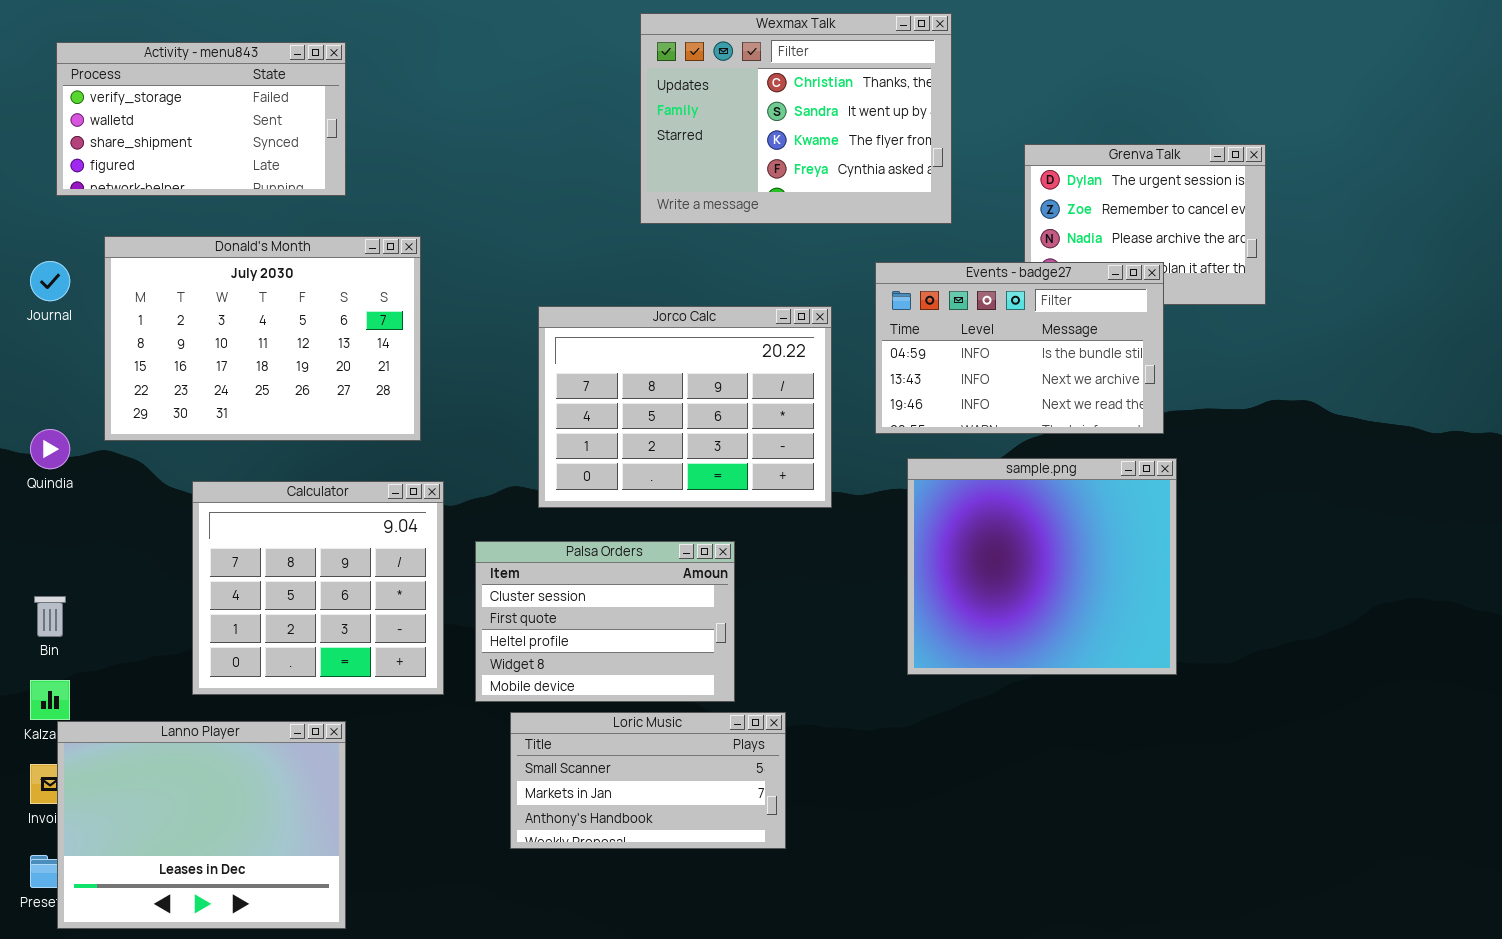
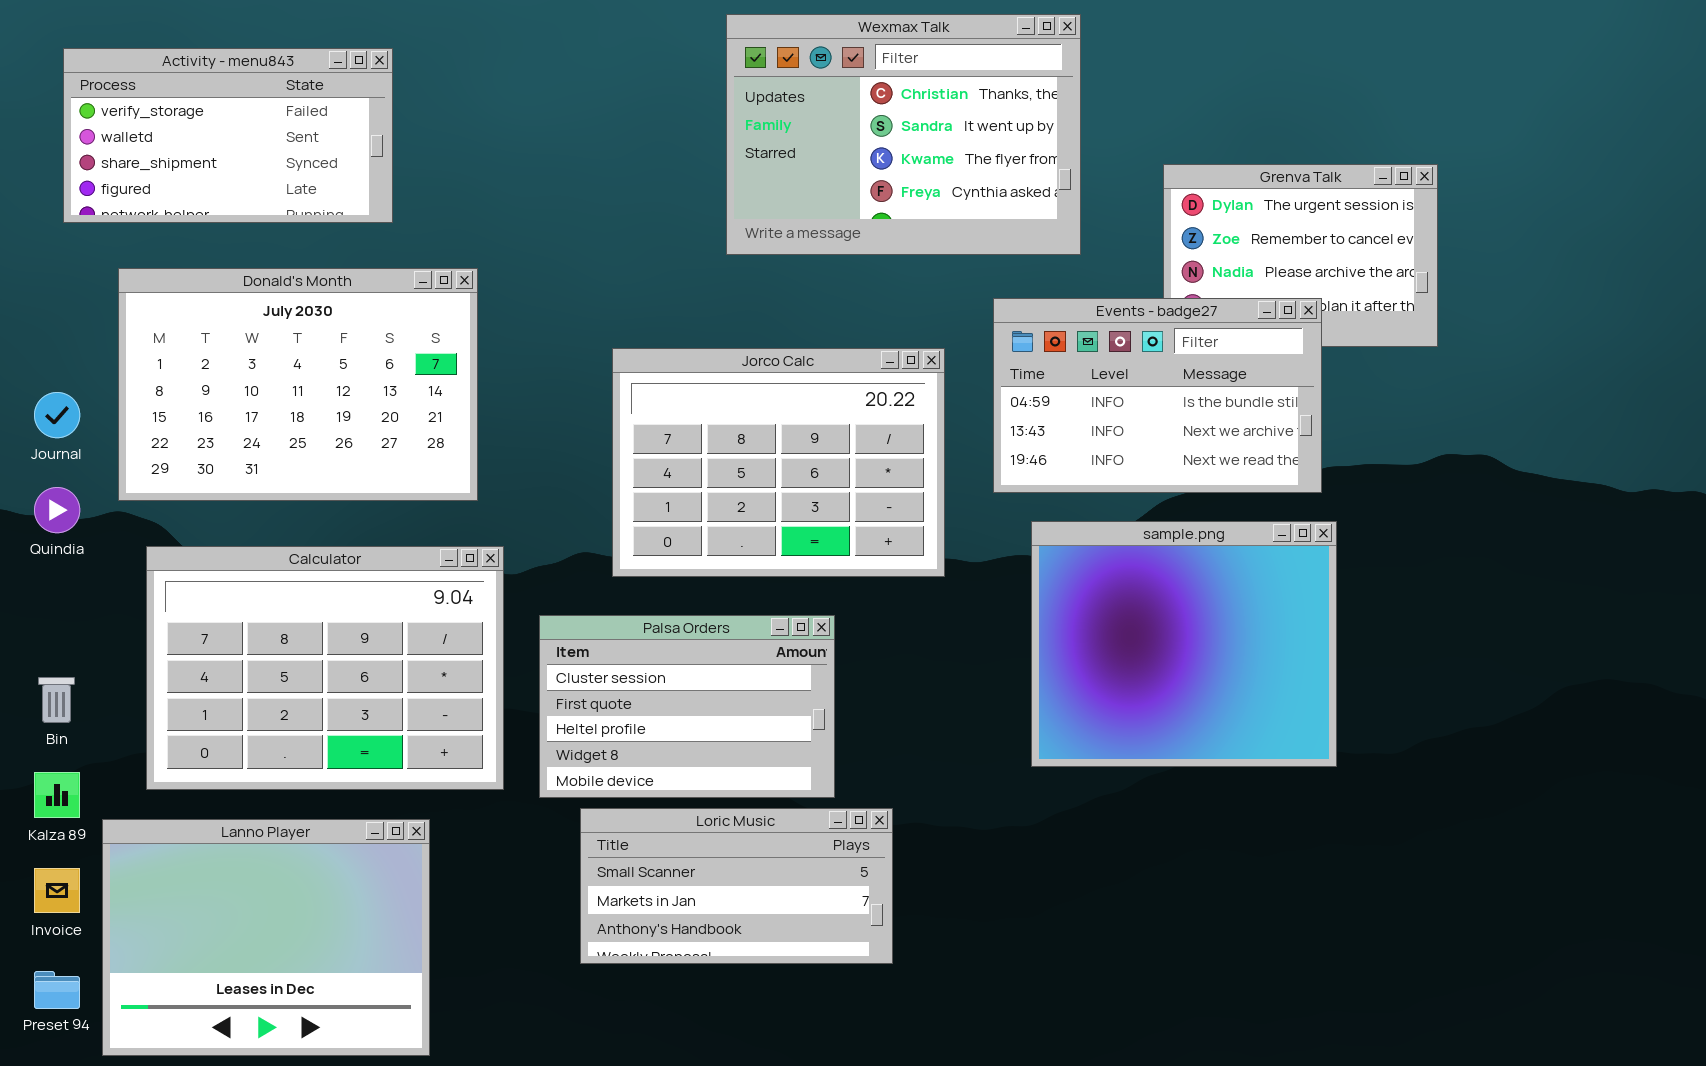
Journal: [30,261,70,301] -> [34,392,80,438], moved
Calculator: [192,481,444,695] -> [146,546,504,790], resized
Lanno Player: [57,721,346,929] -> [102,819,430,1056], moved

